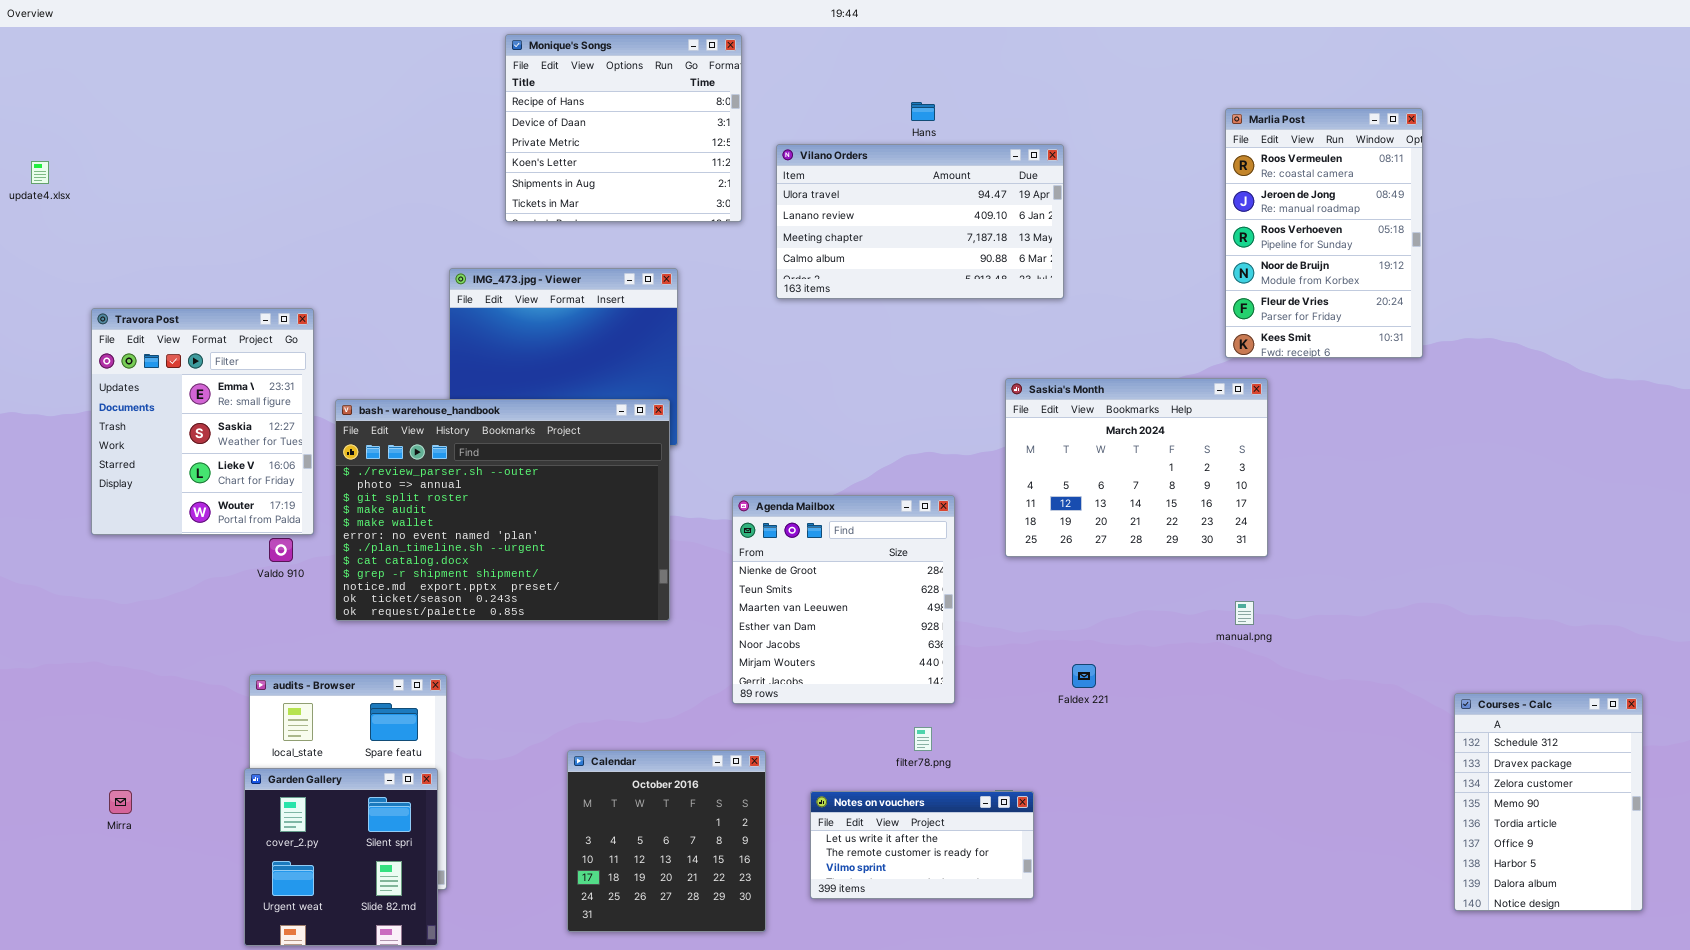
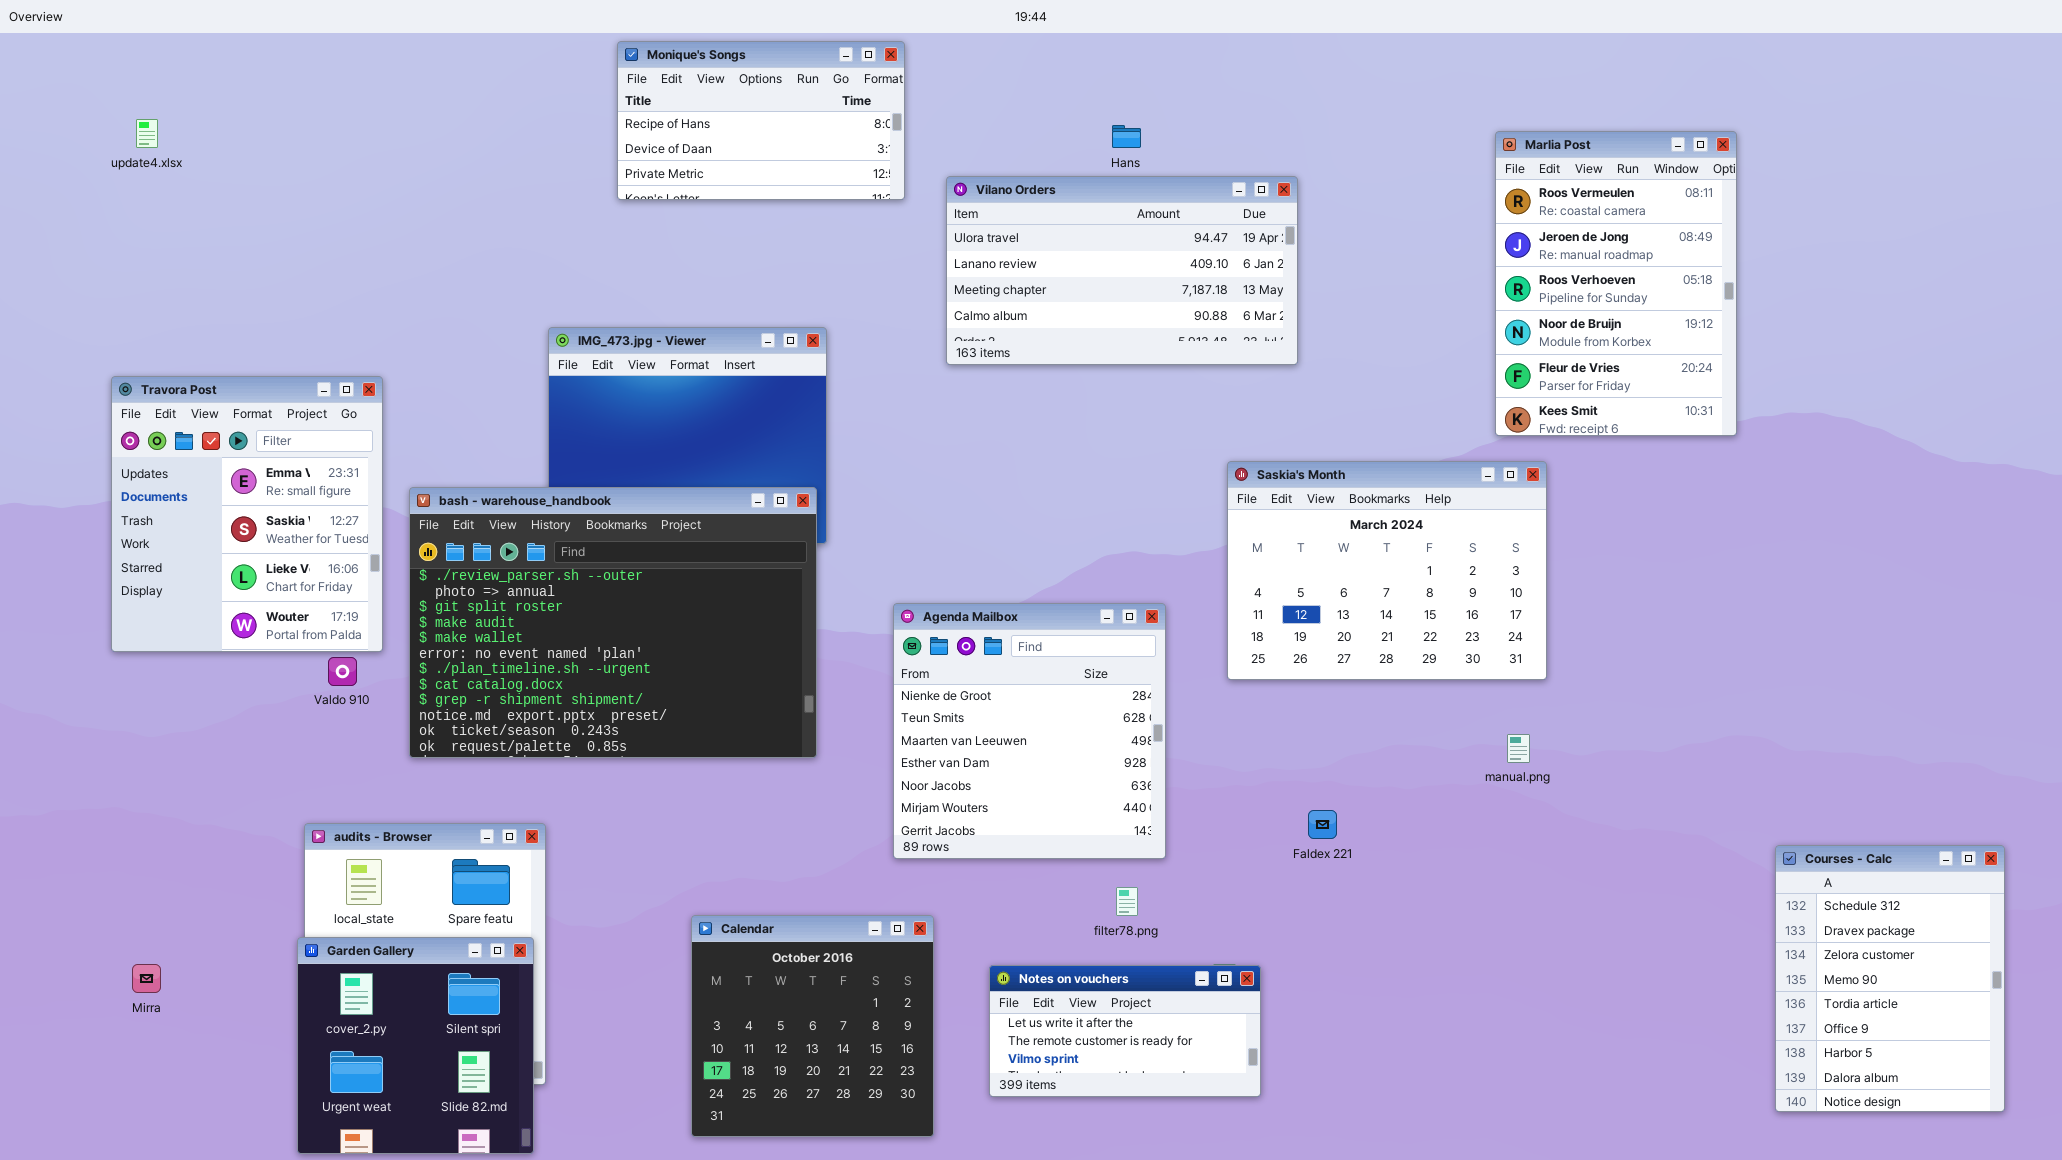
Monique's Songs: [505,34,742,222] -> [617,41,905,200], resized
update4.xlsx: [31,161,49,184] -> [136,119,158,148], moved

